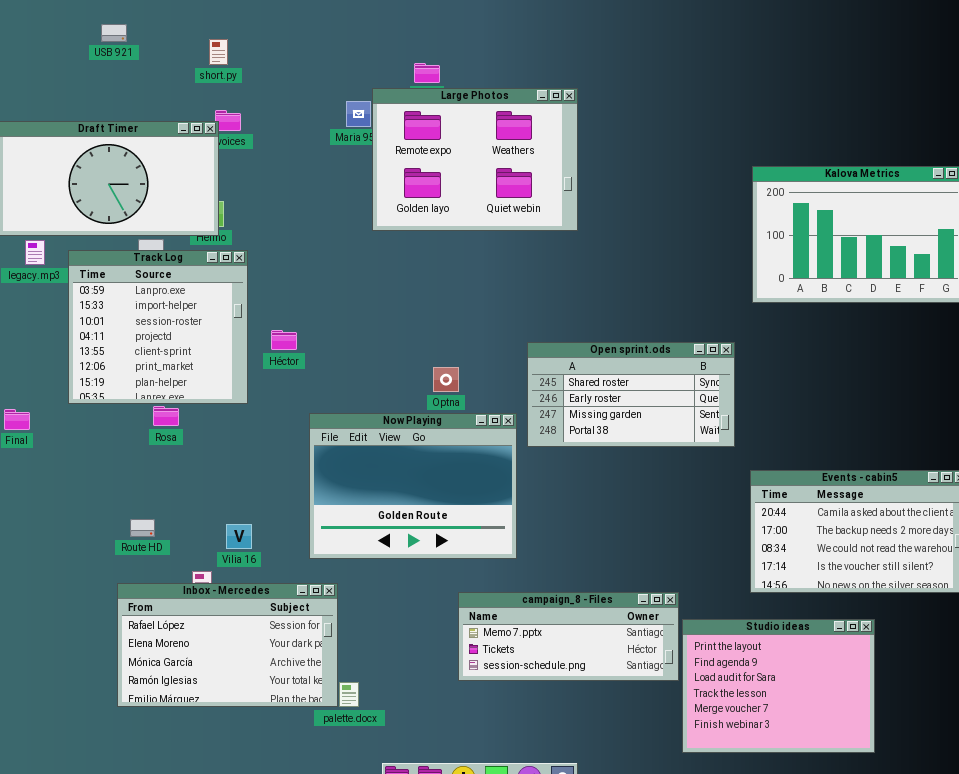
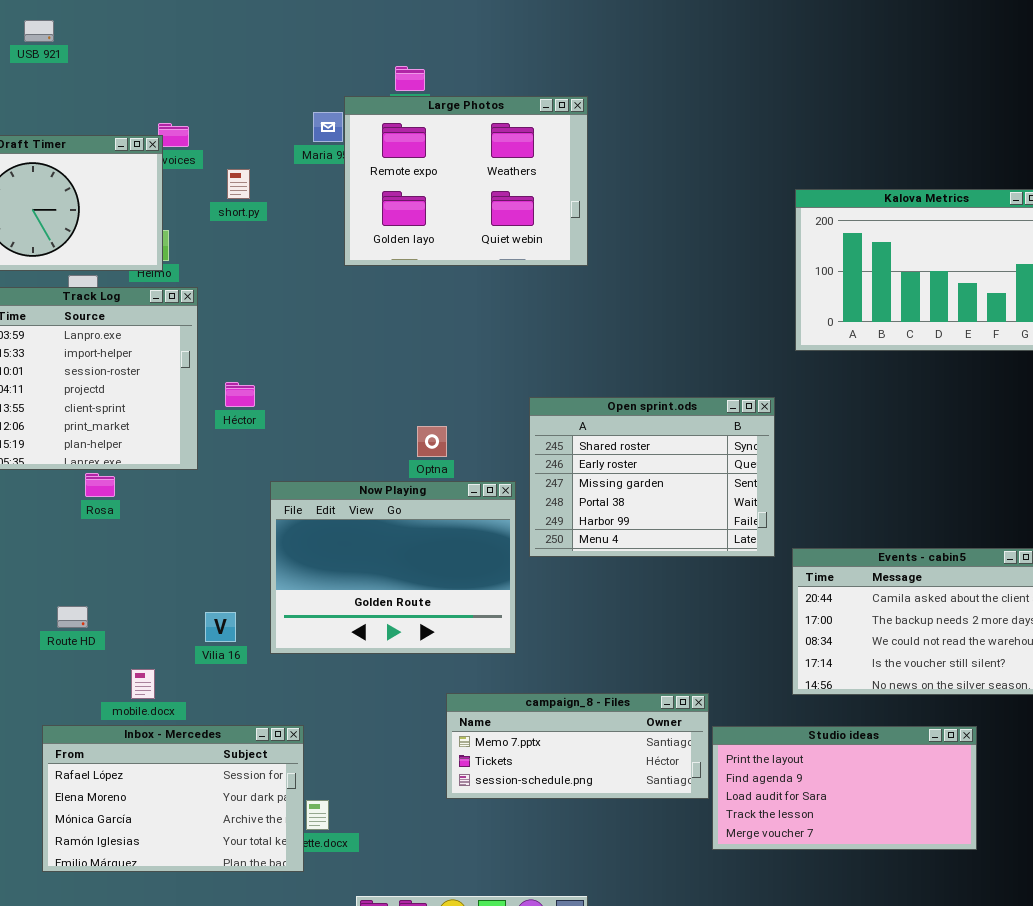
short.py: [209,39,228,65] -> [227,169,250,199], moved
Open sprint.ods: [527,342,735,447] -> [529,397,775,557], resized
Vilia 16: [226,524,252,549] -> [205,612,236,642], moved
Inbox - Mercedes: [117,583,338,707] -> [42,725,304,872], moved
Studio ideas: [682,619,875,753] -> [712,726,977,850], resized

